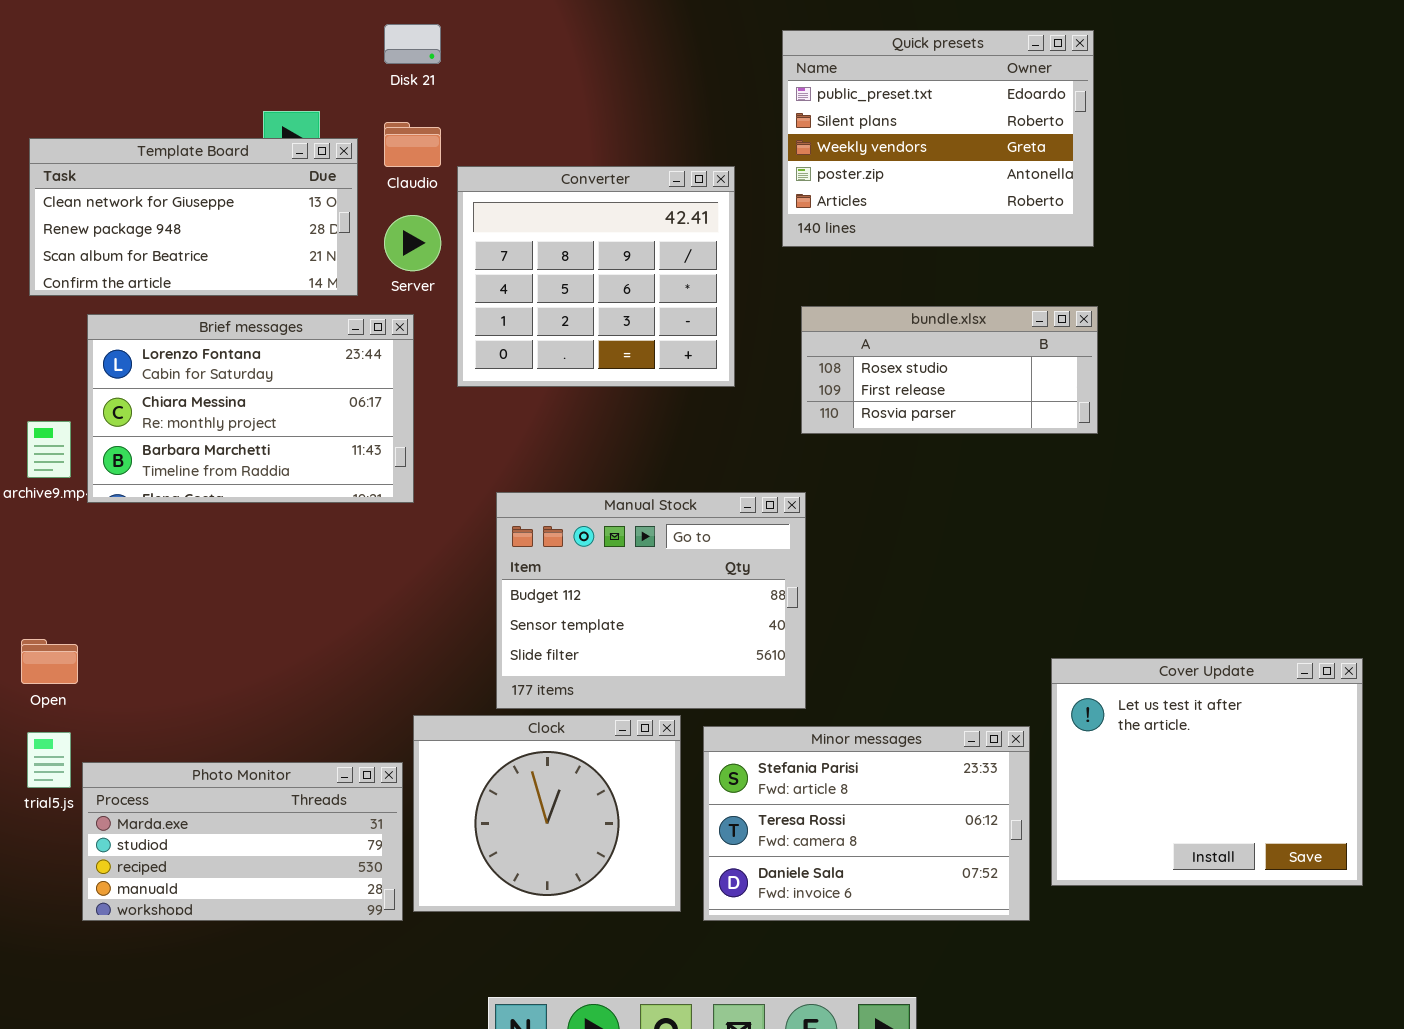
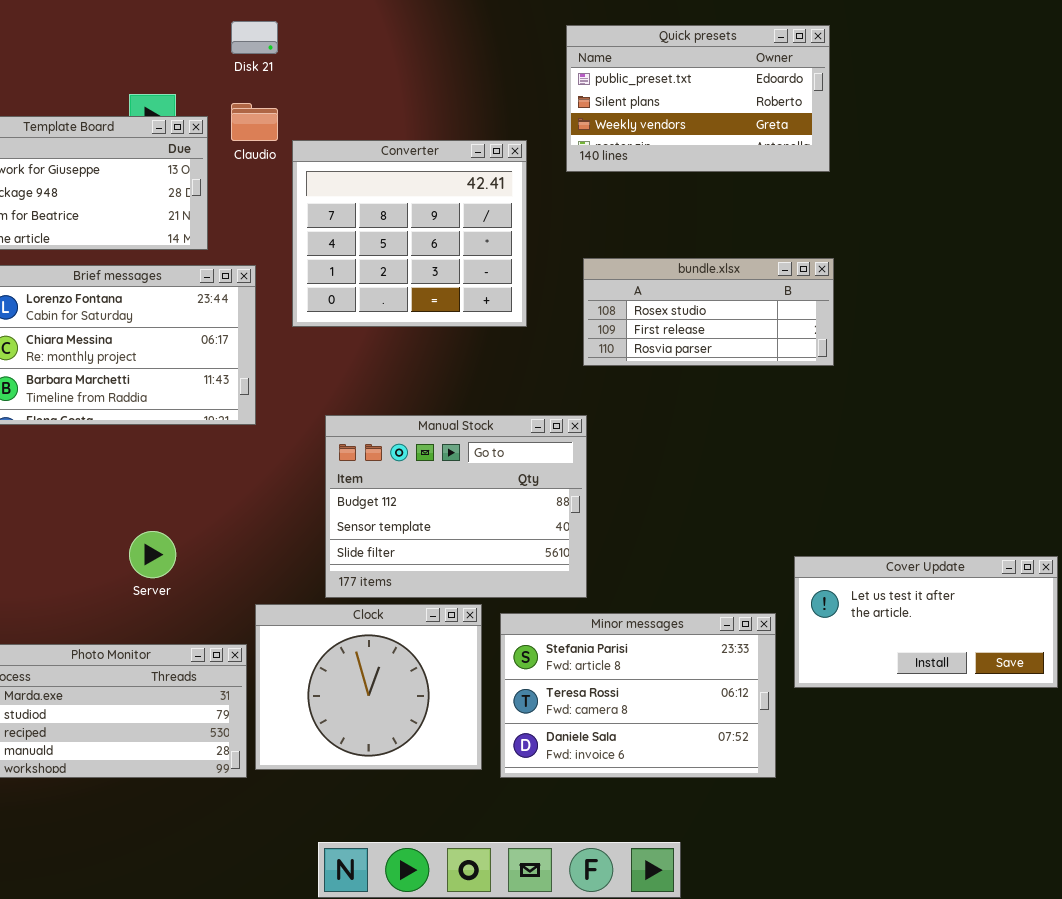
Quick presets: [782,30,1094,247] -> [566,25,830,172], resized
Server: [384,215,441,271] -> [129,531,176,578], moved
Cover Update: [1051,658,1363,886] -> [794,556,1058,688], resized

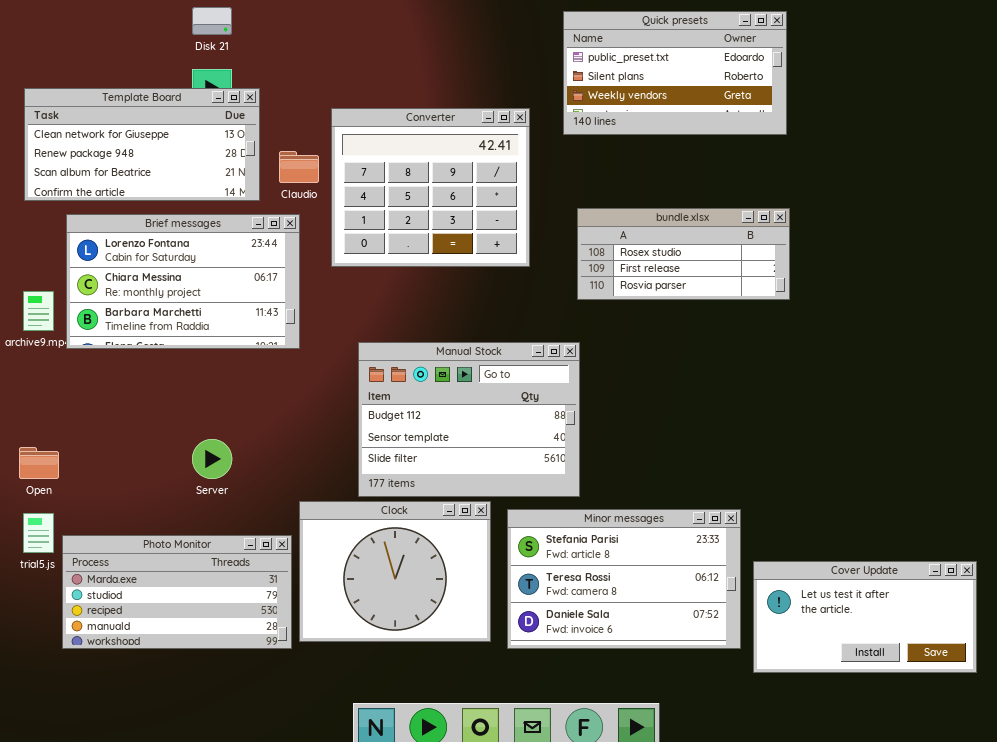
Disk 21: [231,21,278,54] -> [192,7,232,35], moved
Claudio: [231,103,278,141] -> [279,151,319,183], moved
Cover Update: [794,556,1058,688] -> [753,561,977,673], moved

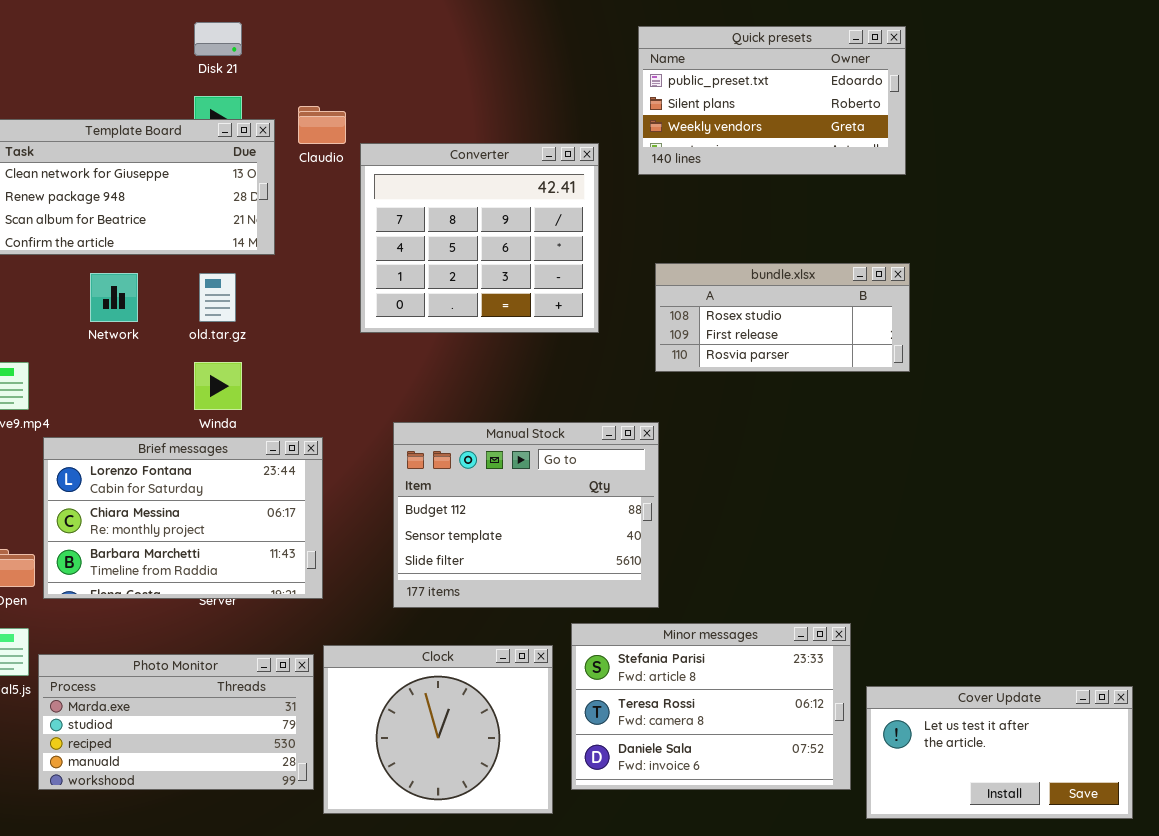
Claudio: [279,151,319,183] -> [298,106,346,144], moved
Brief messages: [66,214,300,349] -> [43,437,323,599], moved
Clock: [299,501,491,642] -> [323,645,553,814], moved

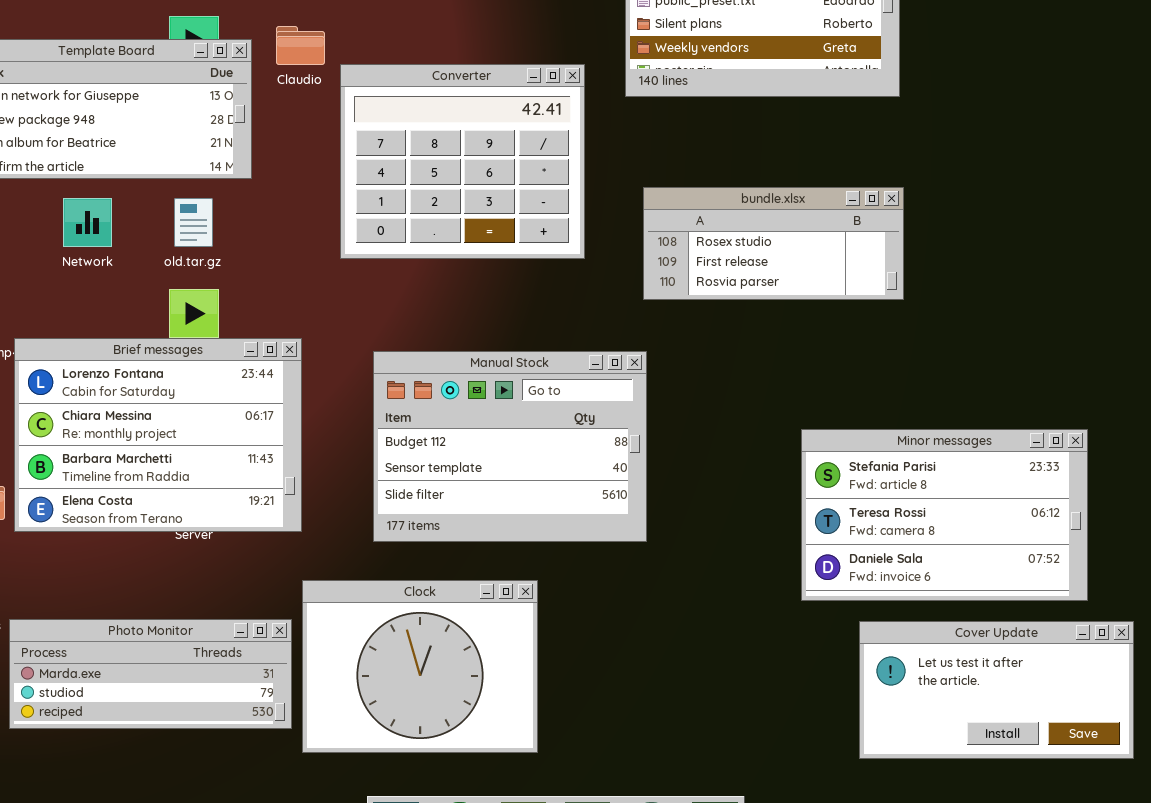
Brief messages: [43,437,323,599] -> [14,338,302,532], resized
Minor messages: [571,623,851,790] -> [801,429,1088,601], moved
Photo Monitor: [38,654,314,790] -> [9,619,292,729], resized

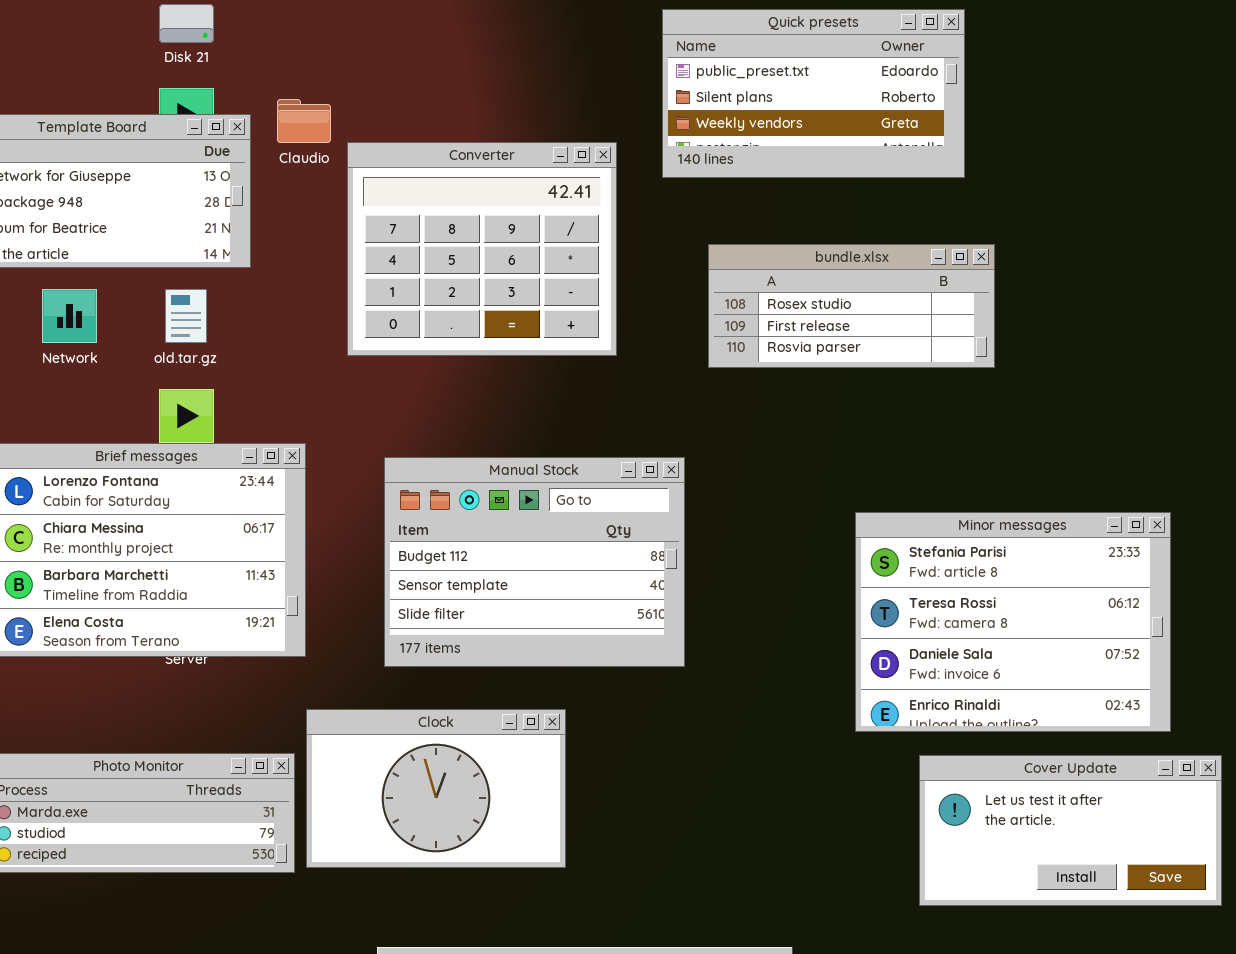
bundle.xlsx: [643,187,904,300] -> [708,244,995,368], moved
Minor messages: [801,429,1088,601] -> [855,512,1171,732], resized
Clock: [302,580,538,753] -> [306,709,566,868], resized

